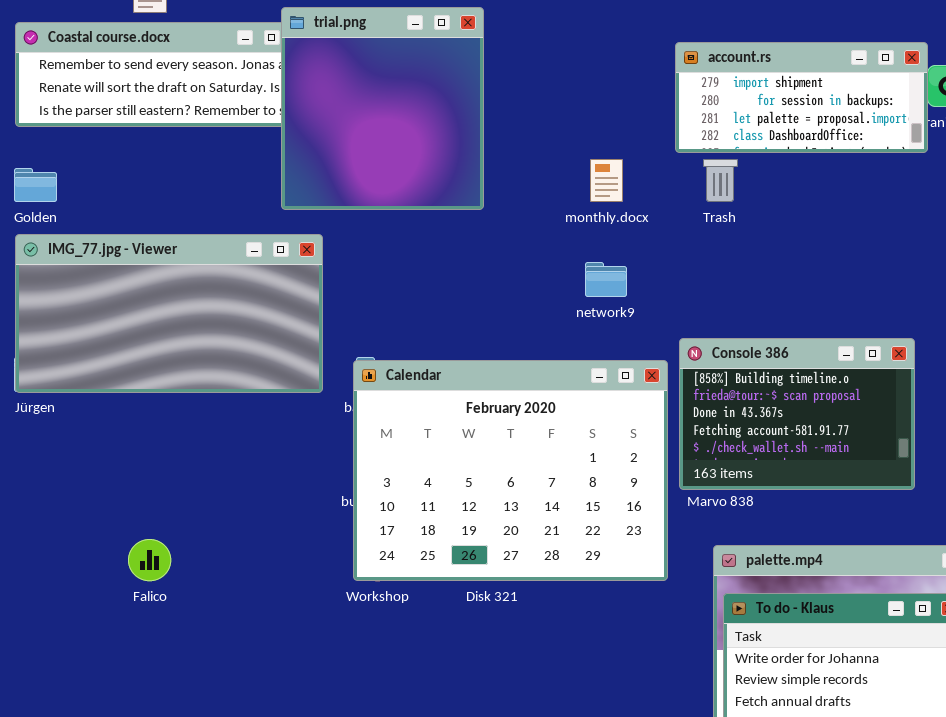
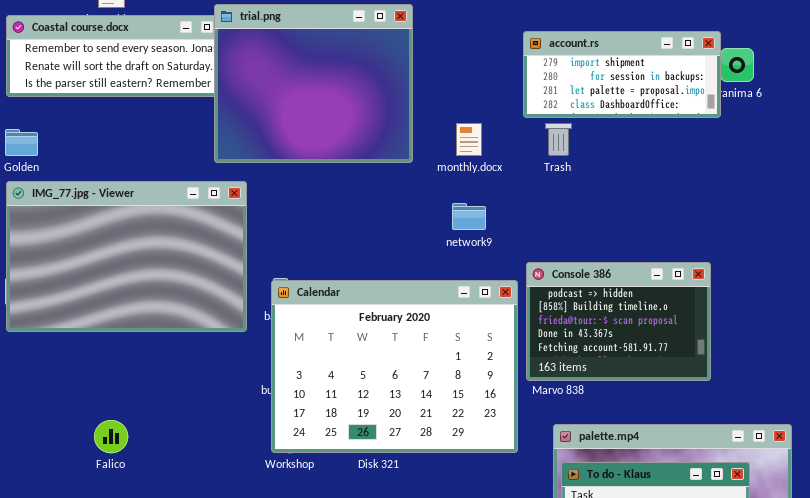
trial.png: [281,7,484,210] -> [214,4,413,163], resized
IMG_77.jpg - Viewer: [15,234,323,393] -> [6,181,247,332], resized
Console 386: [679,338,915,490] -> [526,262,711,381], scrolled up 1 row

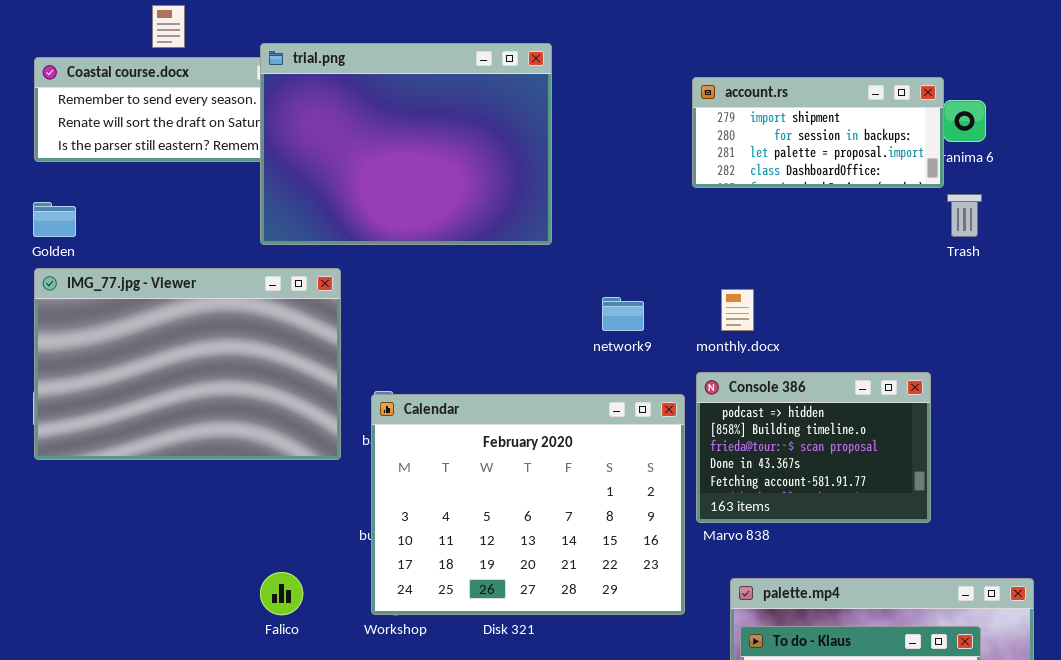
trial.png: [214,4,413,163] -> [260,43,552,245], resized
monthly.docx: [456,123,482,156] -> [721,289,754,331], moved
Trash: [545,123,572,156] -> [947,194,982,237], moved
Falico: [94,420,128,453] -> [260,572,303,615], moved

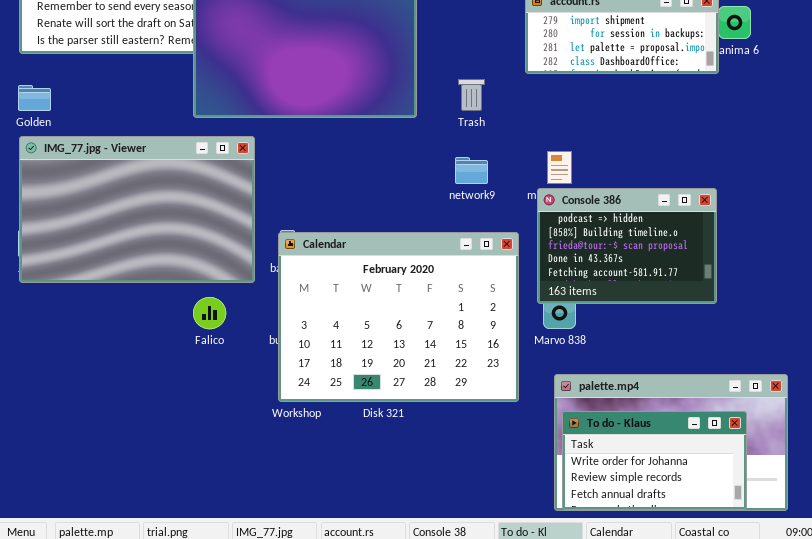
Trash: [947,194,982,237] -> [458,79,485,111], moved
Console 386: [696,372,931,523] -> [537,188,717,304], moved
Falico: [260,572,303,615] -> [193,297,226,329], moved

